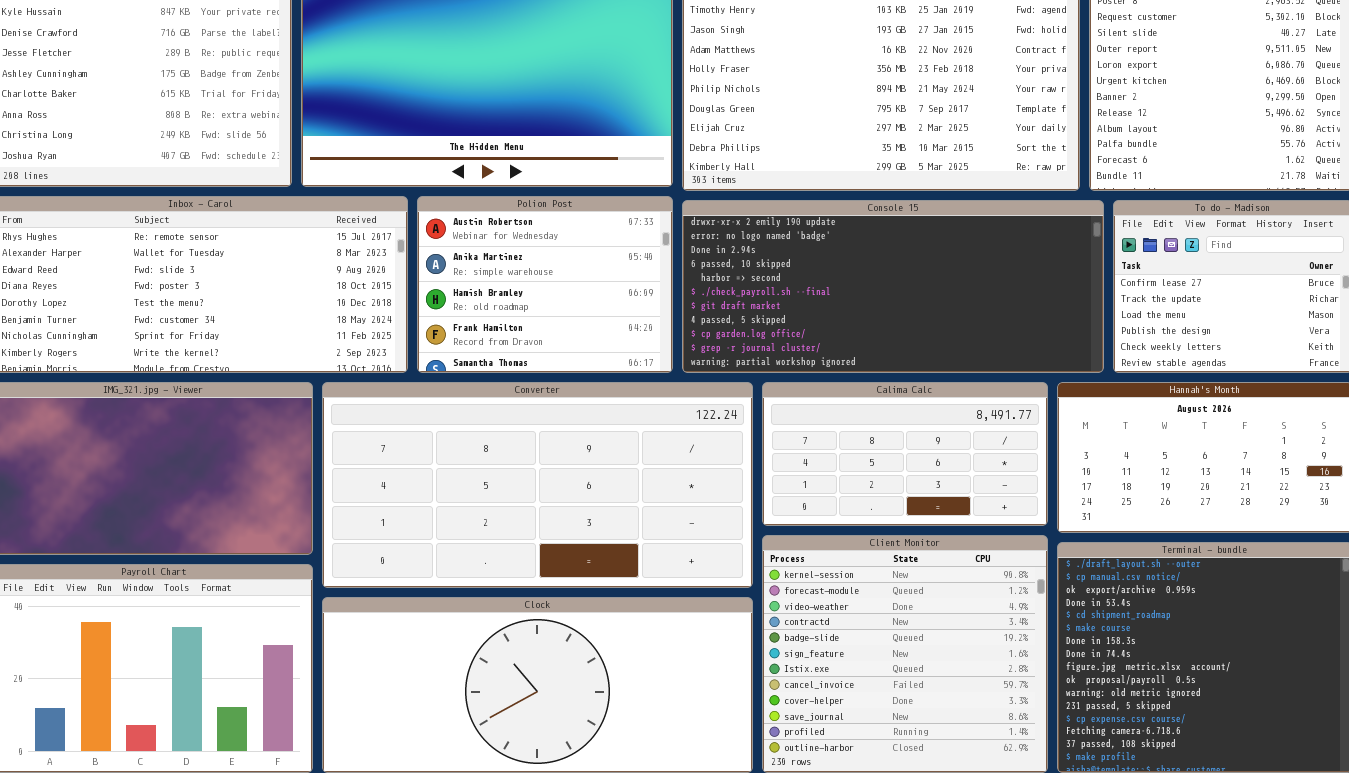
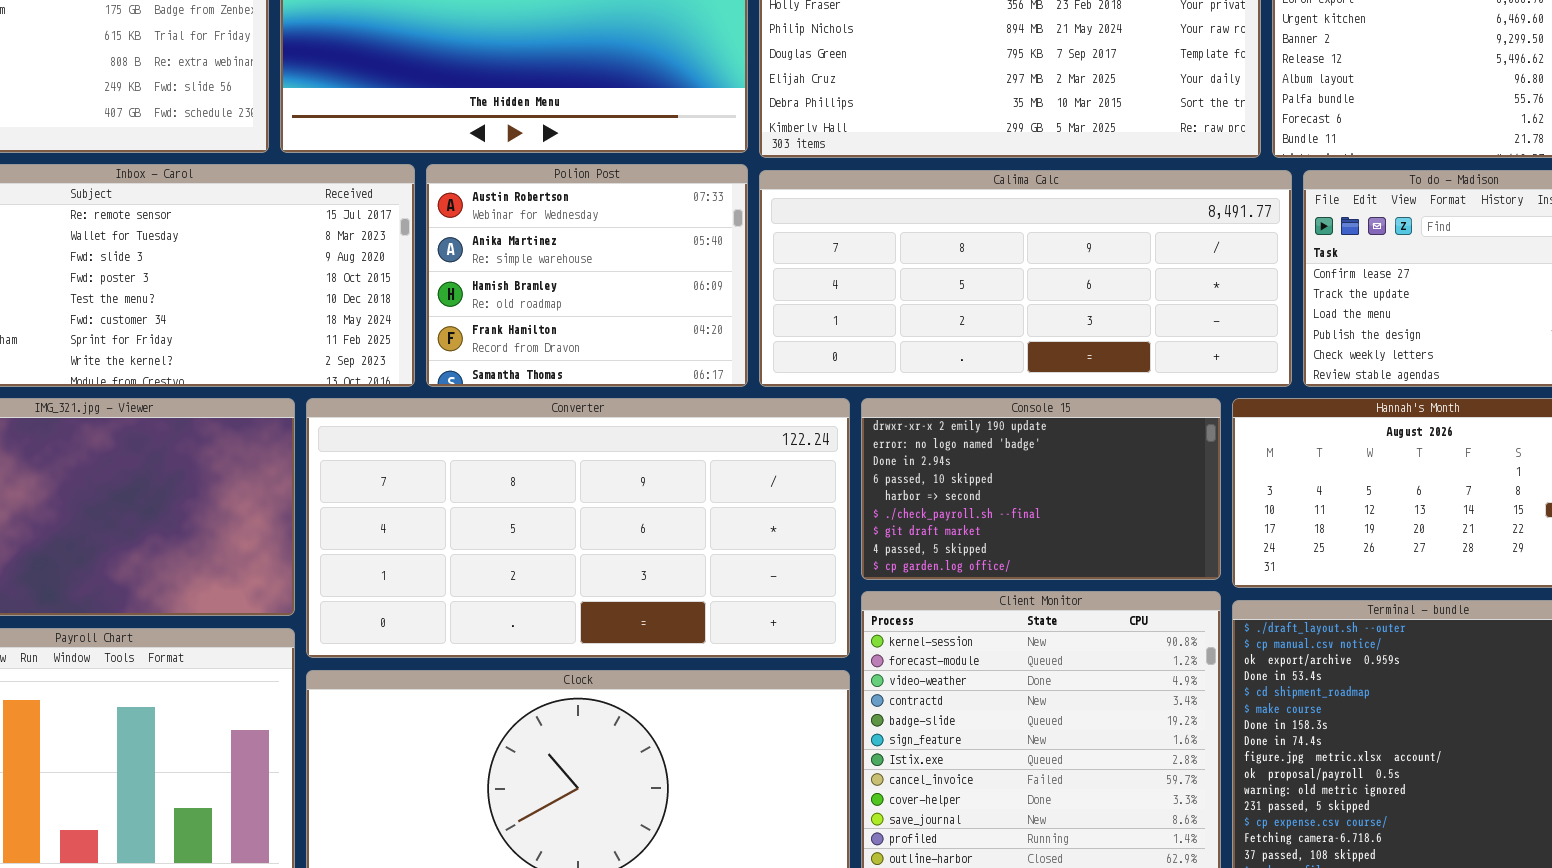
Console 15: [682,200,1104,373] -> [861,398,1221,580], moved, resized
Calima Calc: [762,382,1048,526] -> [759,170,1292,387], moved, resized

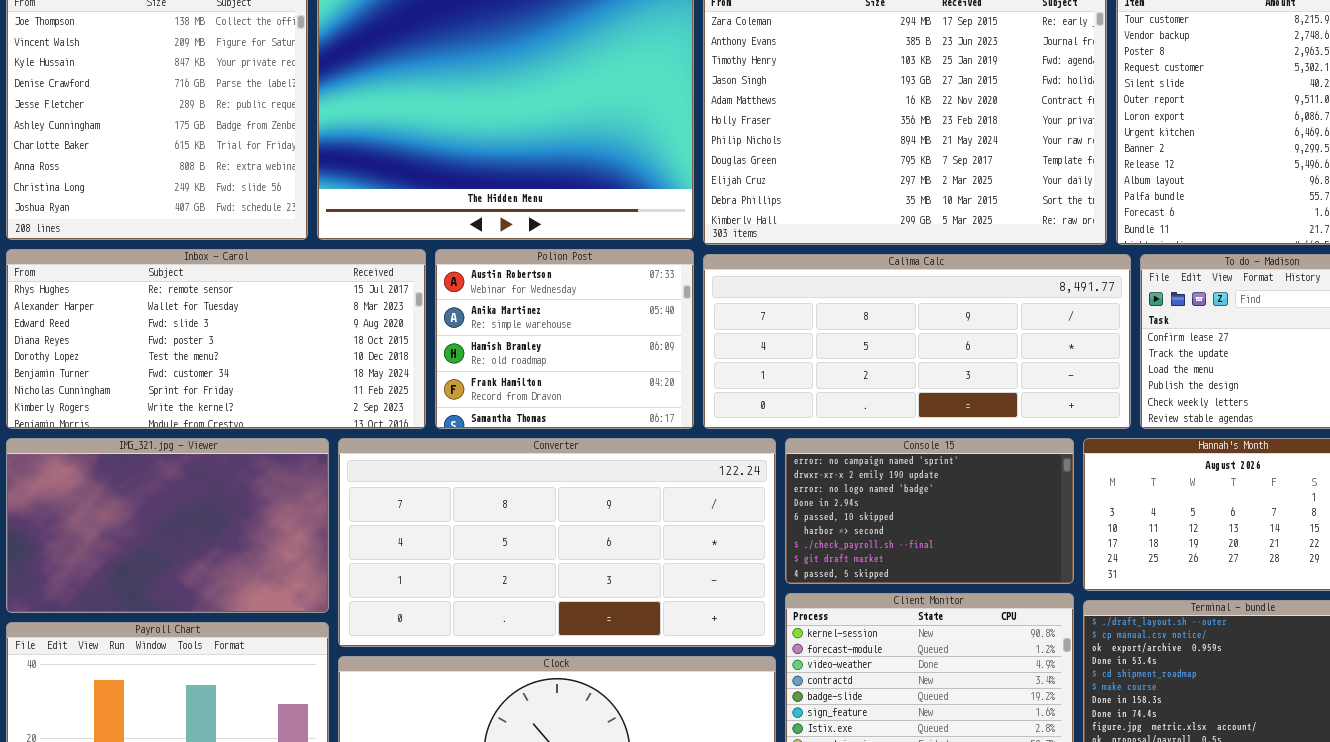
Console 15: [861,398,1221,580] -> [785,438,1074,584], scrolled up 1 row

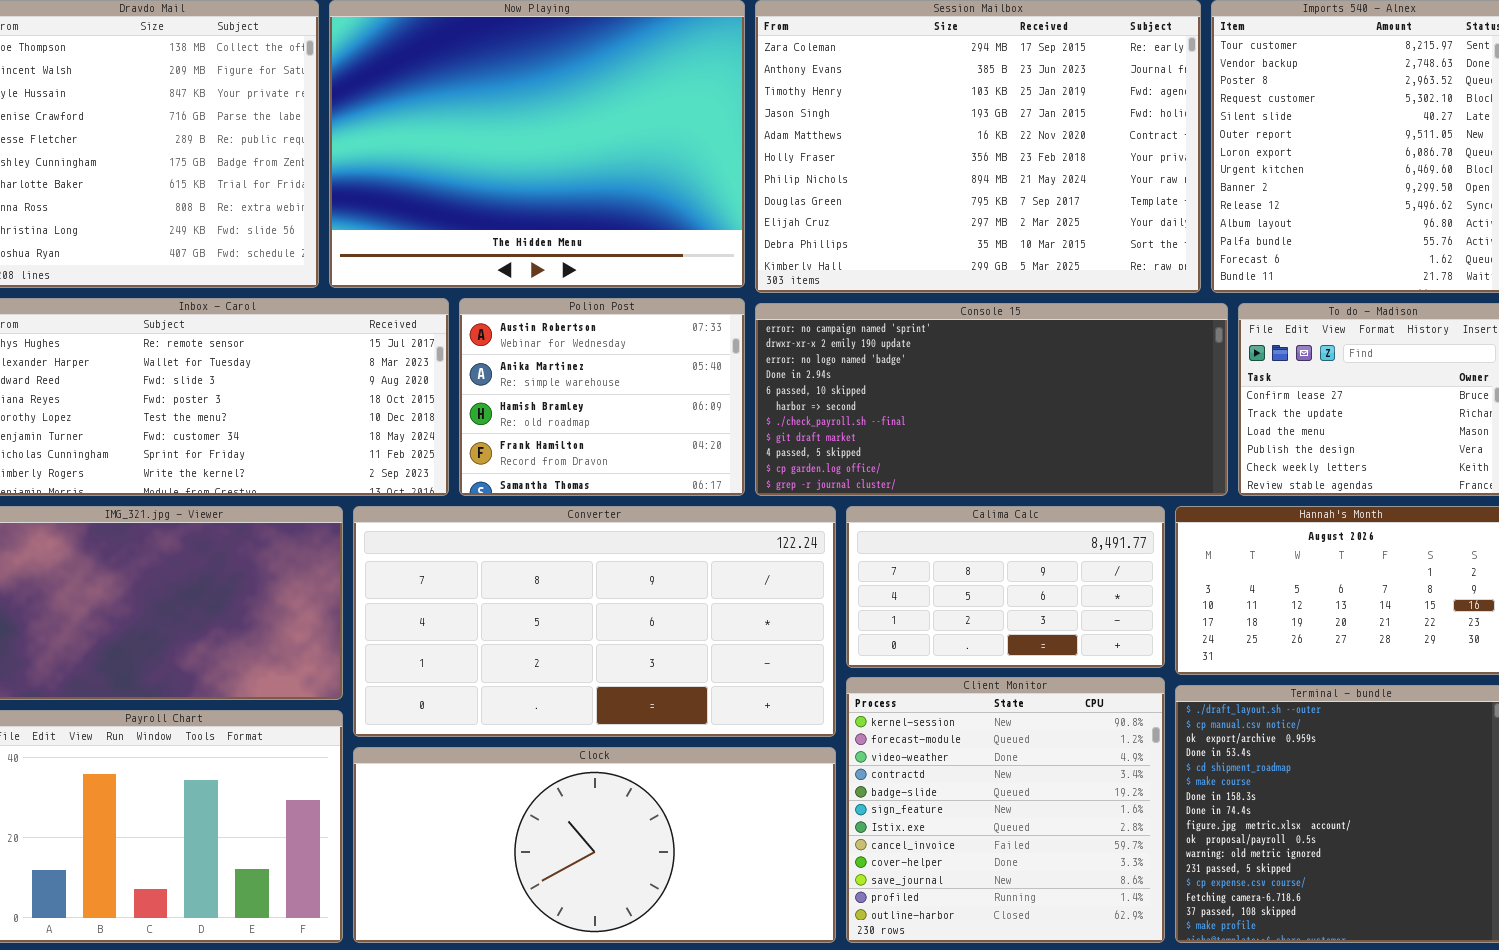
Calima Calc: [703,254,1131,429] -> [846,506,1165,668], moved, resized
Console 15: [785,438,1074,584] -> [755,303,1228,496], moved, resized

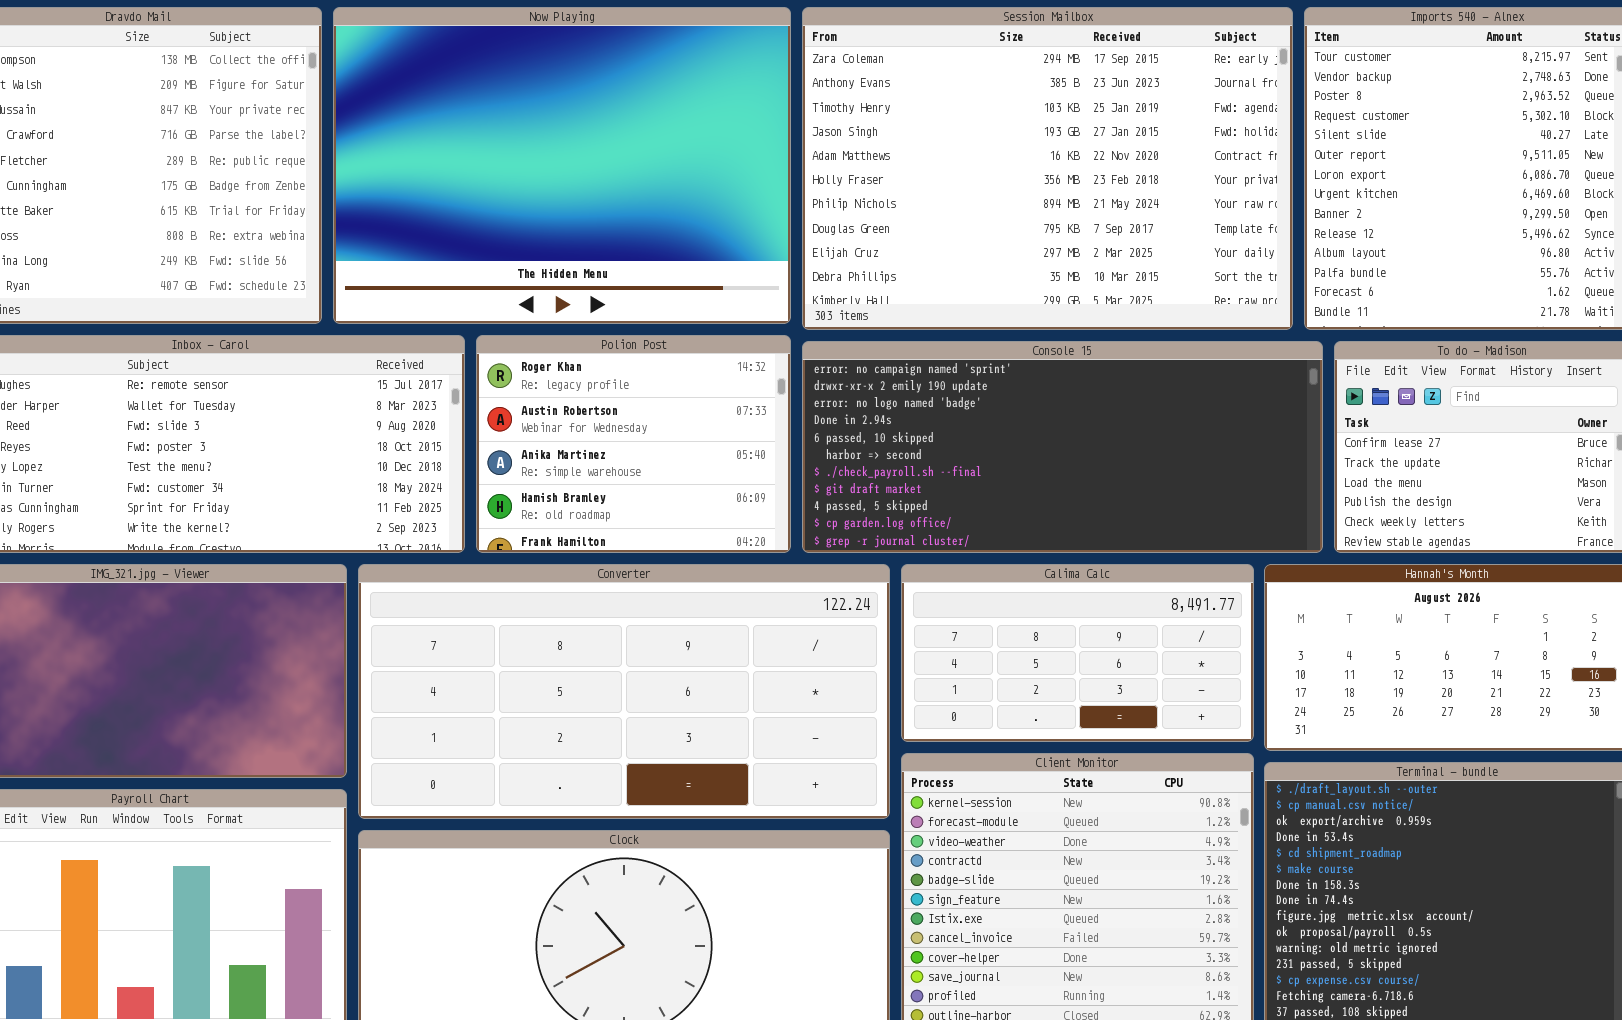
Polion Post: [459,298,745,496] -> [476,335,791,553], scrolled up 1 row

